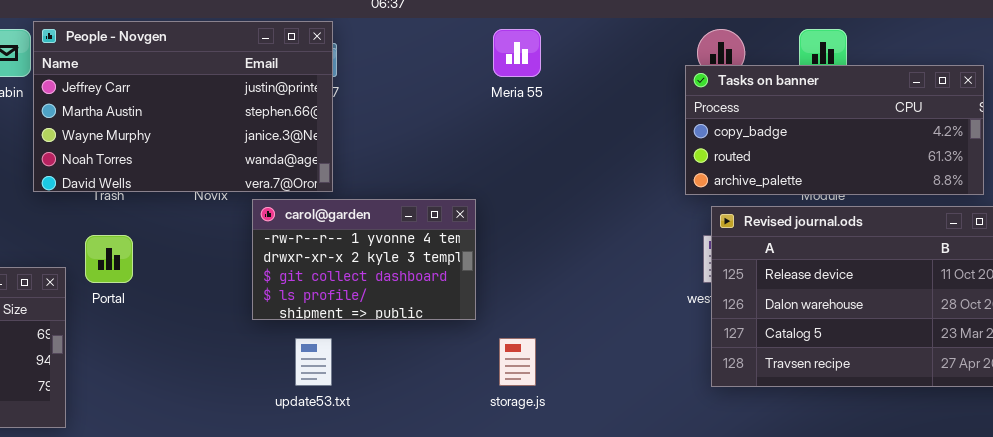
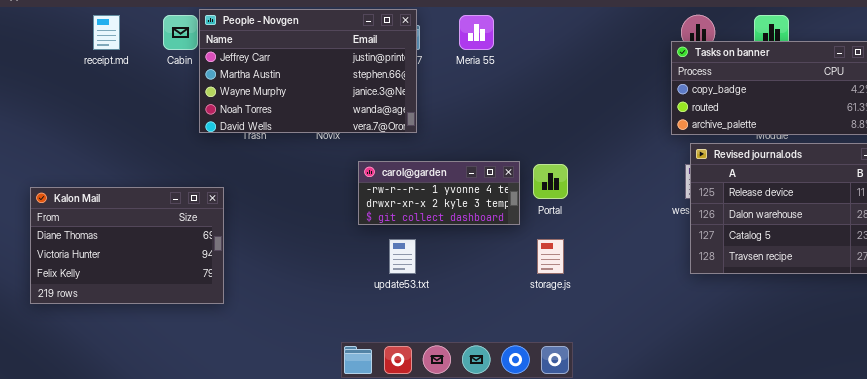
Meria 55: [493,29,541,77] -> [459,15,494,50], moved
carol@garden: [252,199,476,320] -> [358,161,520,225], resized
Portal: [85,235,133,283] -> [533,164,568,199], moved

